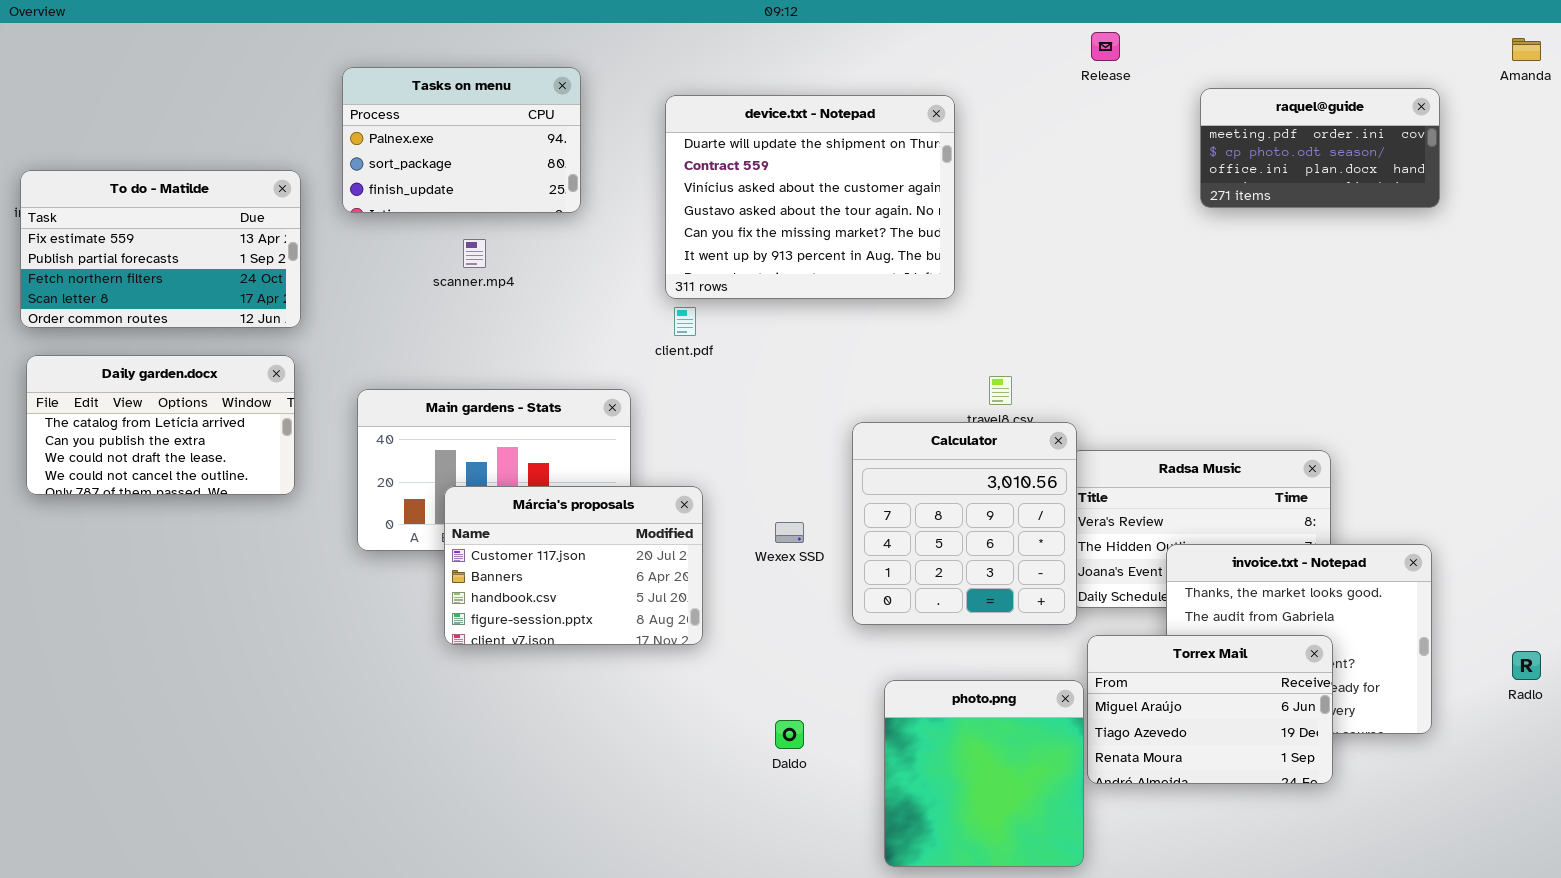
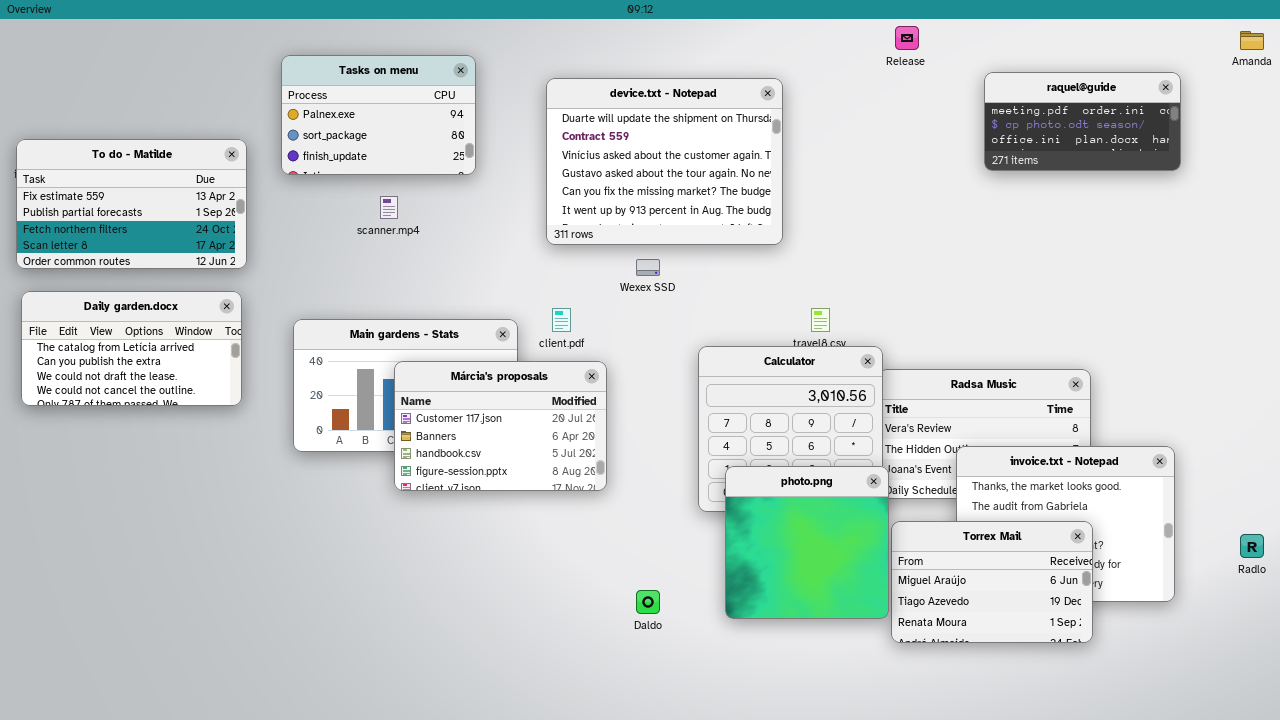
client.pdf: [674,307,696,336] -> [552,308,571,332], moved
Márcia's proposals: [444,486,703,645] -> [394,361,607,491], moved
Wexex SSD: [775,522,804,543] -> [636,259,660,276], moved
photo.png: [884,680,1084,867] -> [725,466,889,619], moved

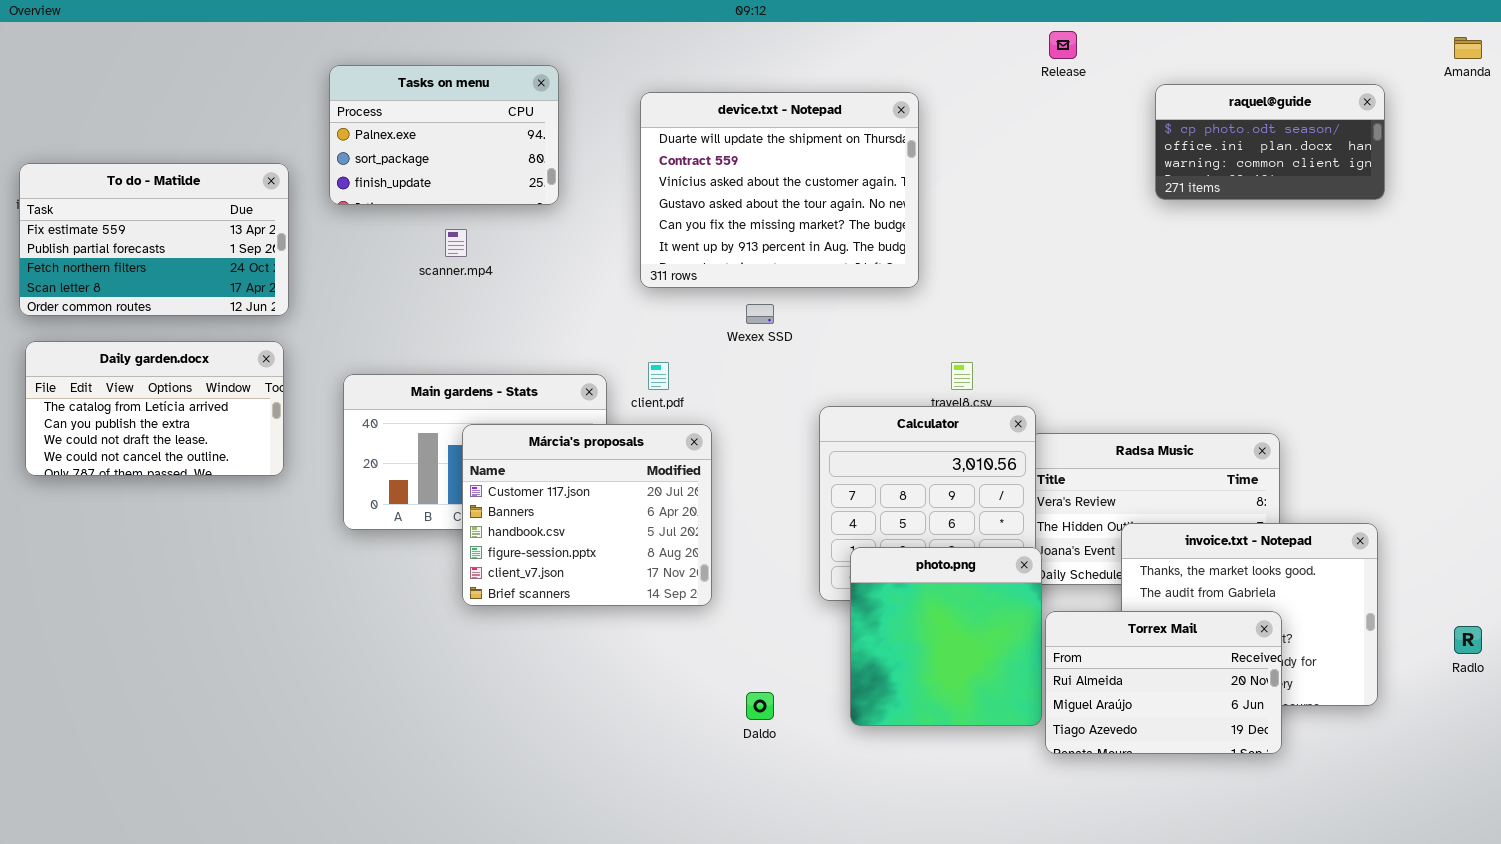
raquel@guide: [984,72,1181,171] -> [1155,84,1385,200], scrolled down 1 row
Márcia's proposals: [394,361,607,491] -> [462,424,712,606], resized
Torrex Mail: [891,521,1093,643] -> [1045,611,1282,754], scrolled up 1 row

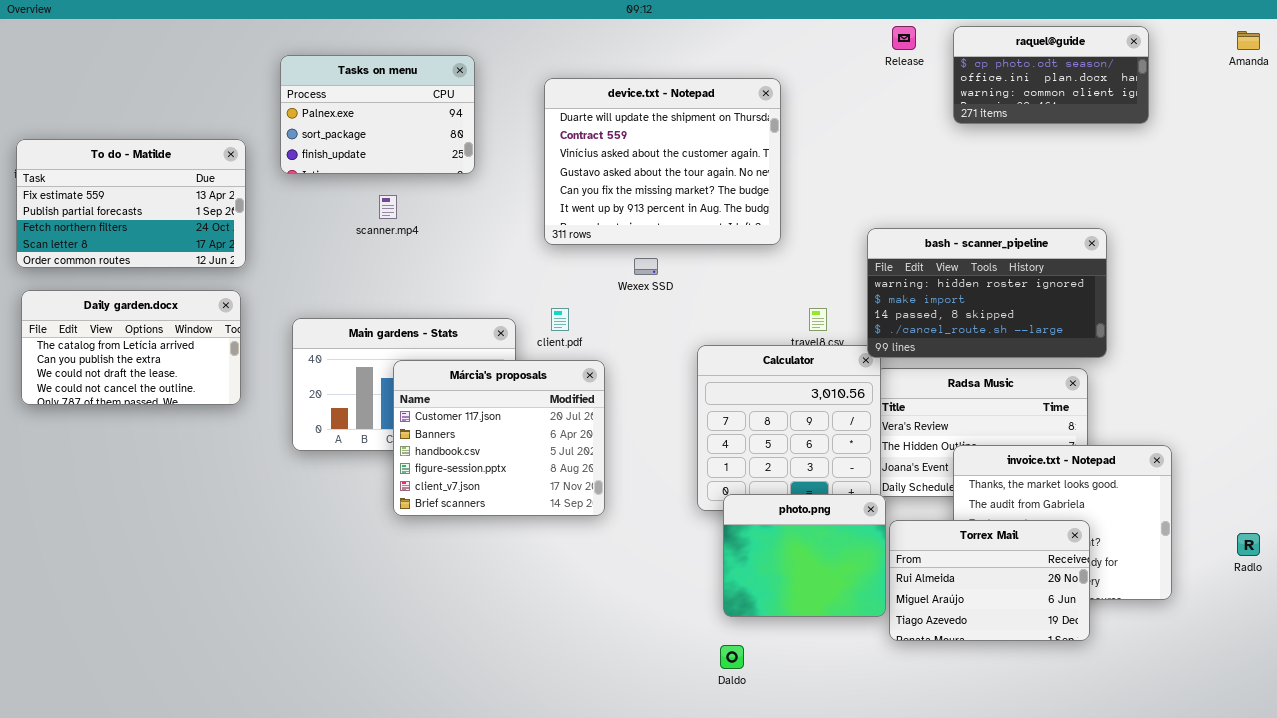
raquel@guide: [1155,84,1385,200] -> [953,26,1149,124], moved
bash - scanner_pipeline: none -> [867,228,1107,358], opened
photo.png: [850,547,1042,726] -> [723,494,886,617], resized
Daldo: [746,692,774,720] -> [720,645,744,669], moved

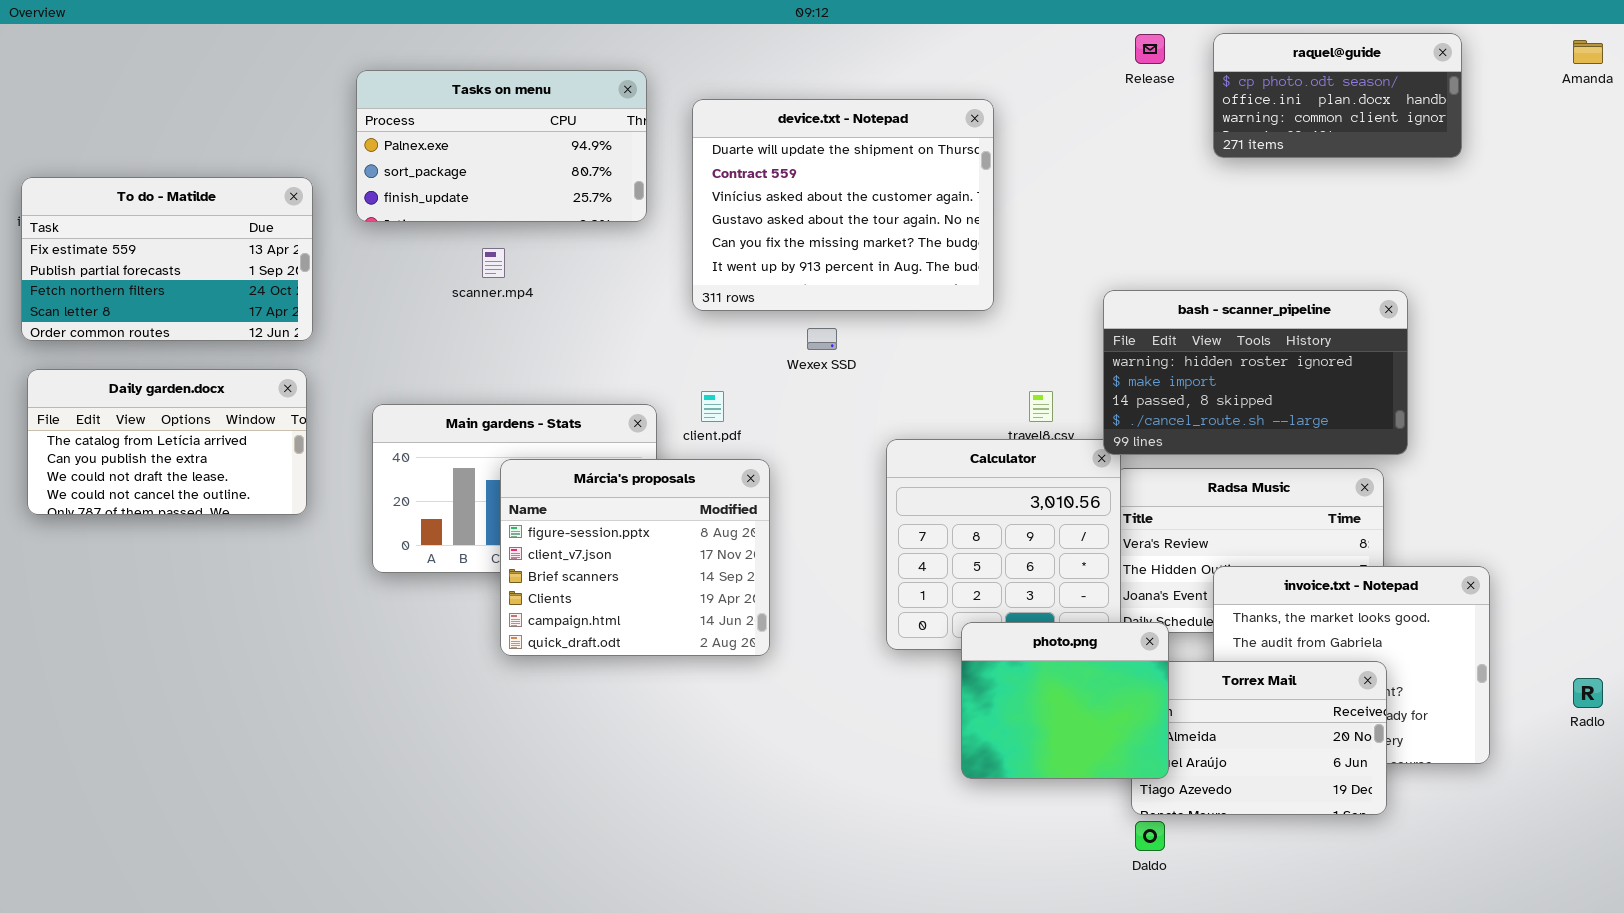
Tasks on menu: [280,55,475,174] -> [356,70,647,222], resized
Márcia's proposals: [393,360,605,516] -> [500,459,770,656], scrolled down 3 rows
photo.png: [723,494,886,617] -> [961,622,1169,779], moved
Daldo: [720,645,744,669] -> [1135,821,1165,851], moved

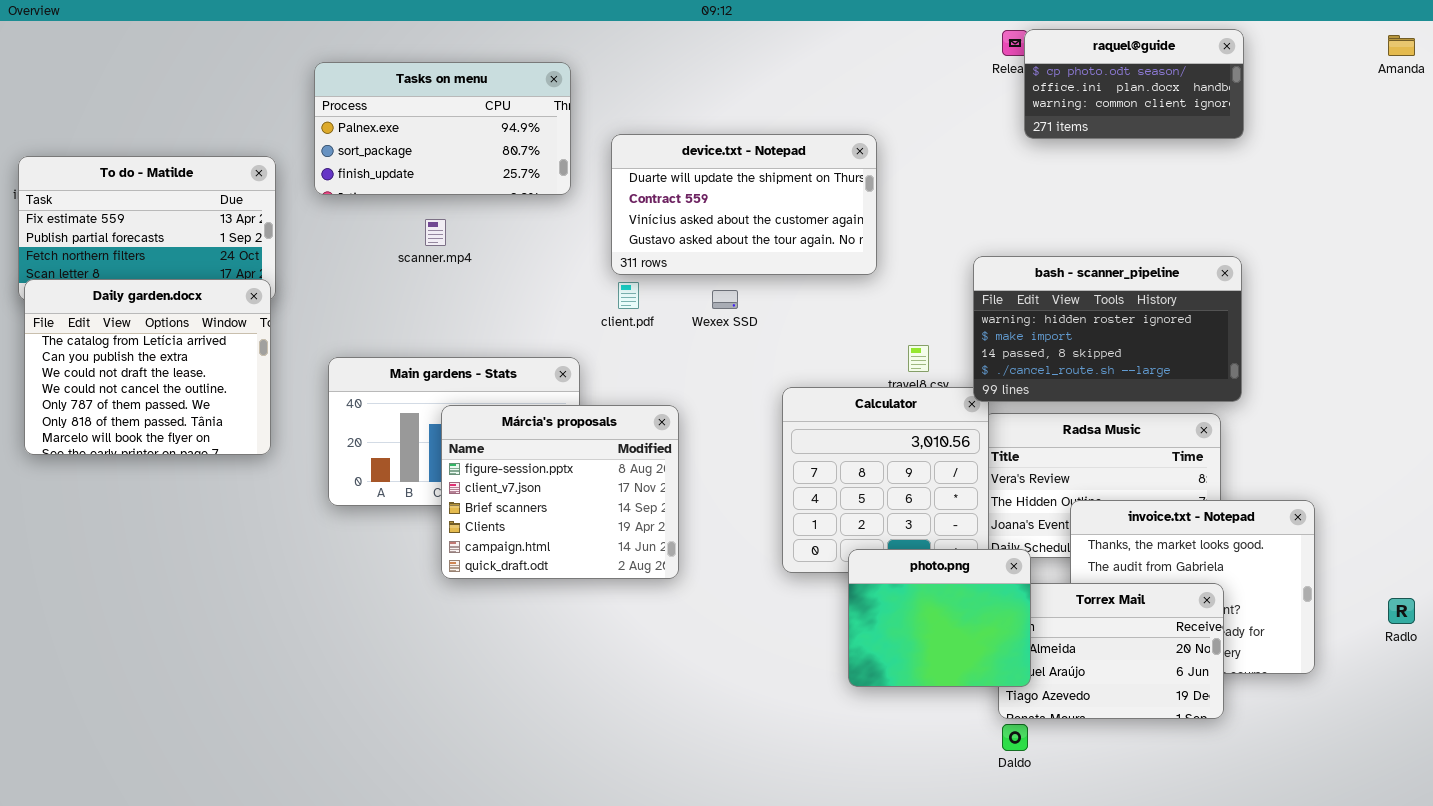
raquel@guide: [1213,33,1462,158] -> [1024,29,1244,139], moved
device.txt - Notepad: [692,99,994,311] -> [611,134,877,275], resized
Daily garden.docx: [27,369,307,515] -> [24,279,271,455], resized
client.pdf: [701,391,724,422] -> [618,282,639,309], moved

